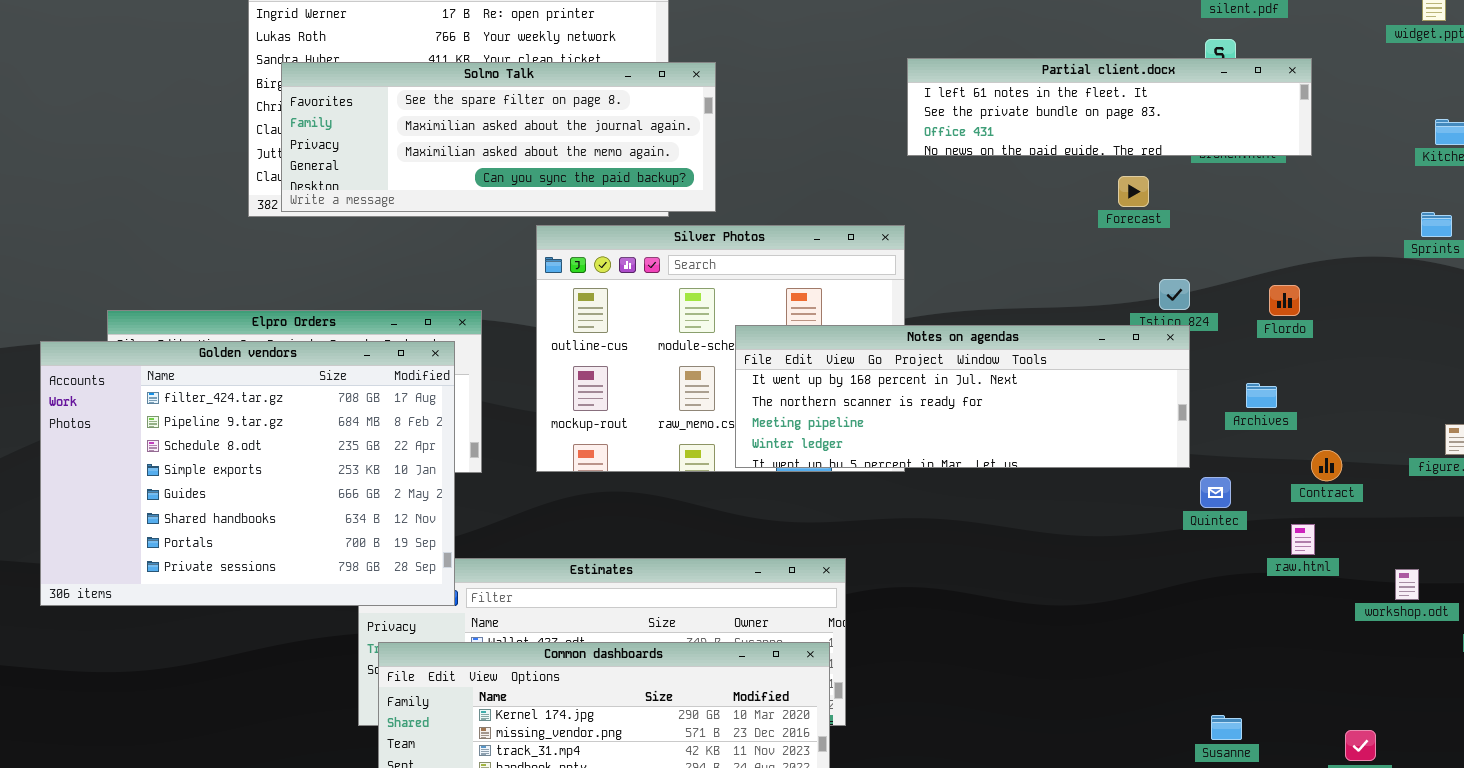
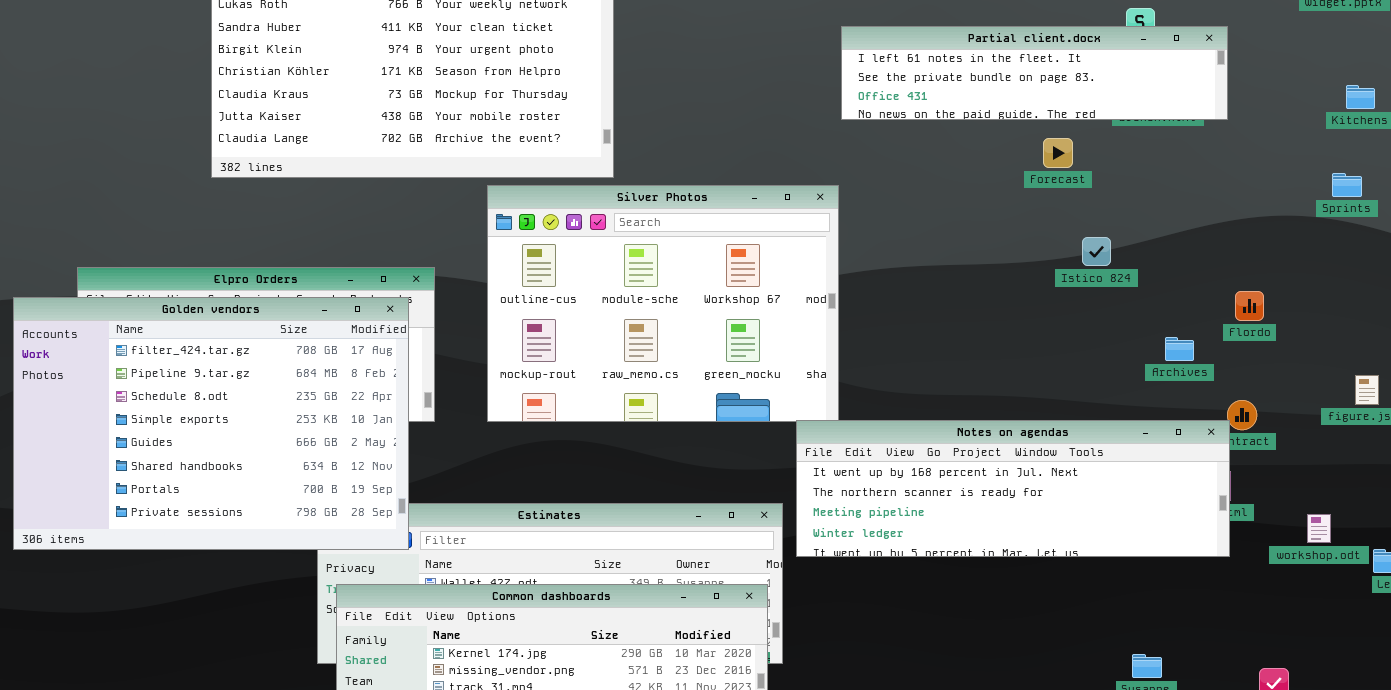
Solmo Talk: [281,62,716,212] -> none, closed
Flordo: [1269,285,1300,316] -> [1235,291,1264,321], moved
Notes on agendas: [735,325,1190,468] -> [796,420,1230,557], moved

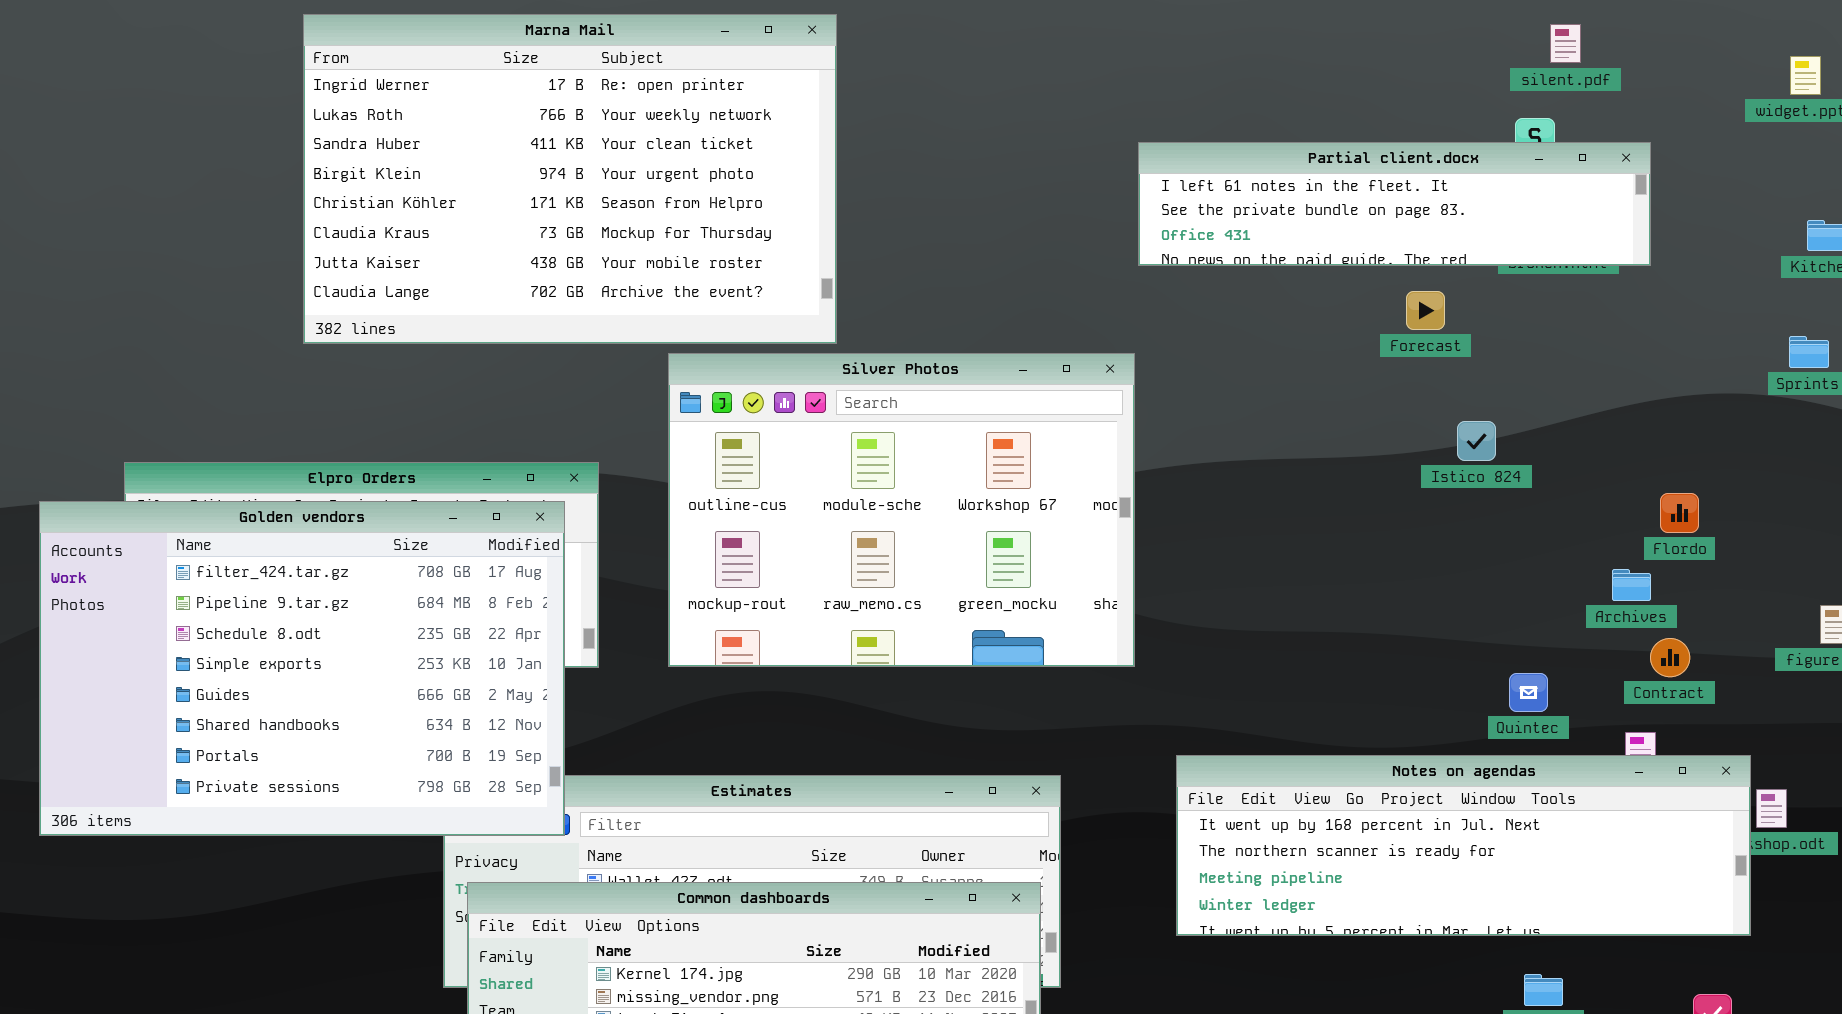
Archives: [1165,337,1194,361] -> [1612,569,1651,601], moved
Notes on agendas: [796,420,1230,557] -> [1176,755,1751,936], moved

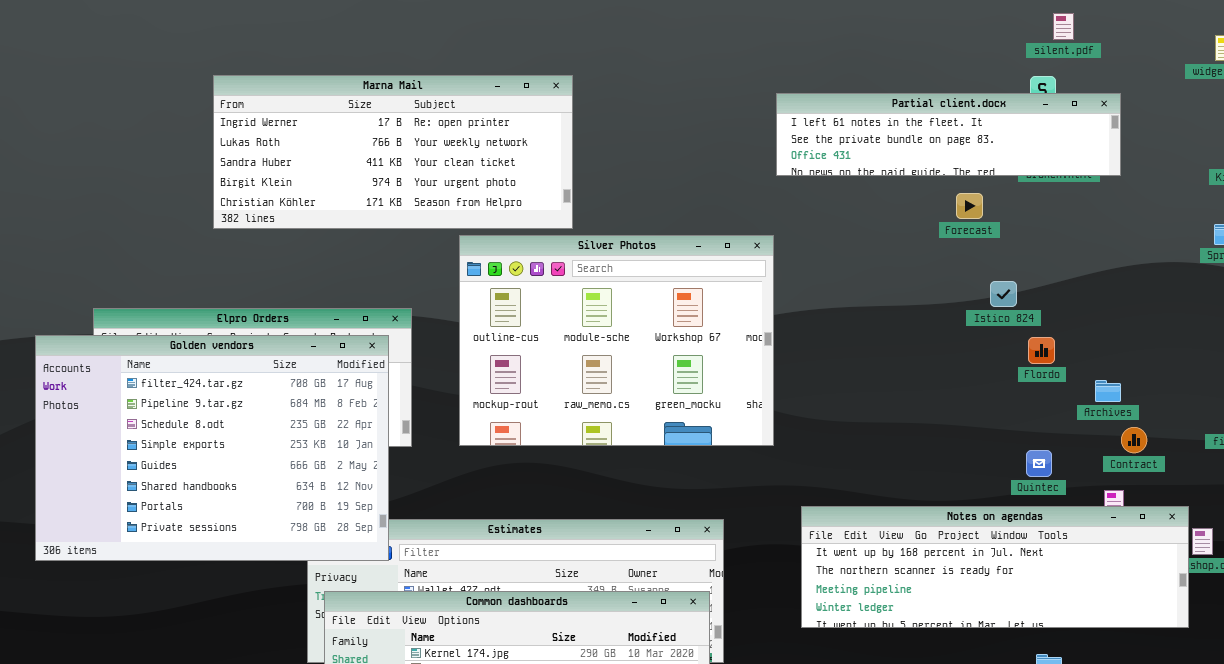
Marna Mail: [303,14,837,344] -> [213,75,573,229], resized
Flordo: [1660,493,1699,533] -> [1028,337,1055,364], moved

